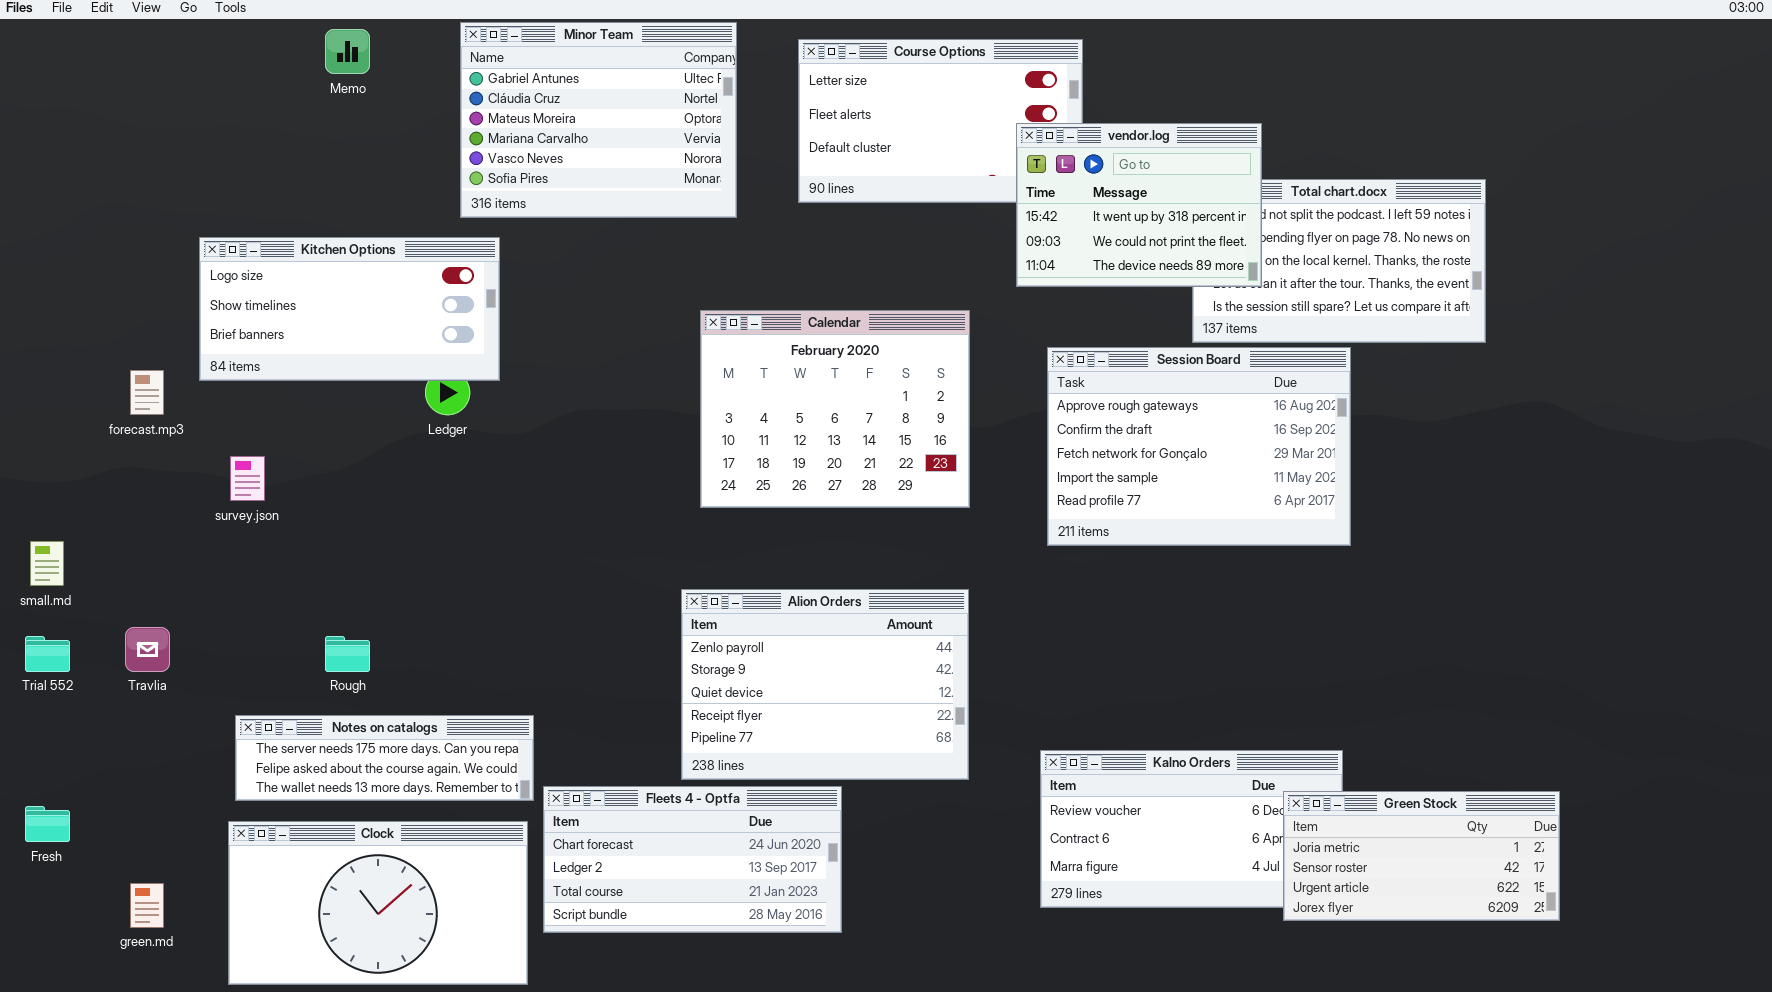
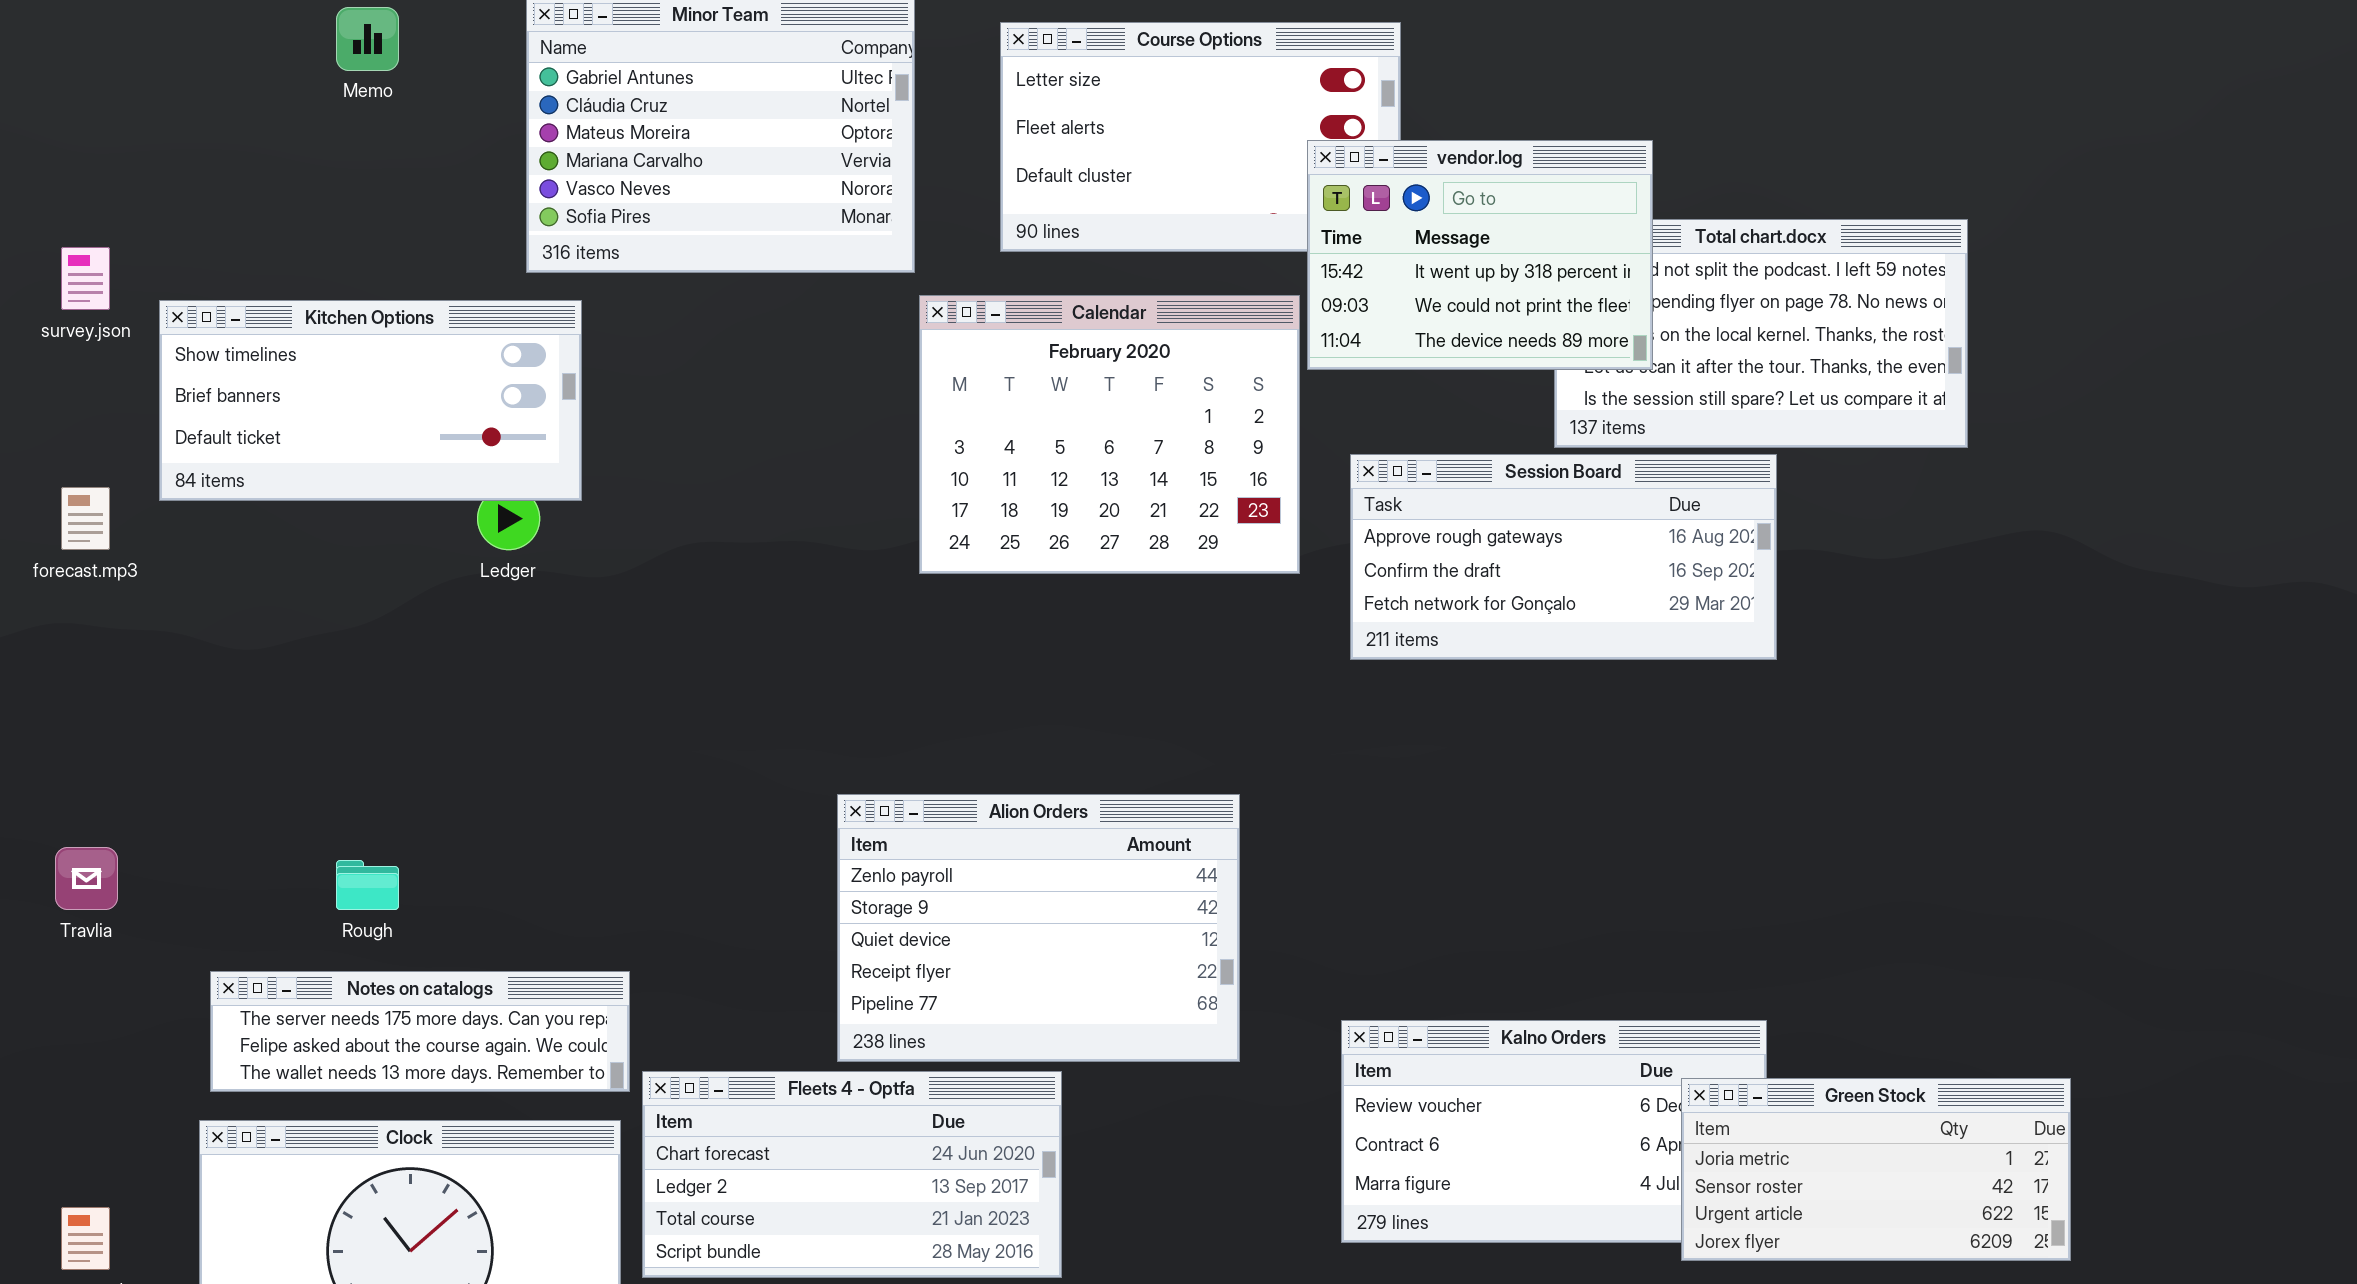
Kitchen Options: [199,237,500,381] -> [159,300,582,501], scrolled down 1 row
Calendar: [700,310,970,508] -> [919,295,1300,574], moved
Session Board: [1047,347,1351,546] -> [1350,454,1777,660], resized
survey.json: [230,456,265,501] -> [61,247,110,310], moved

